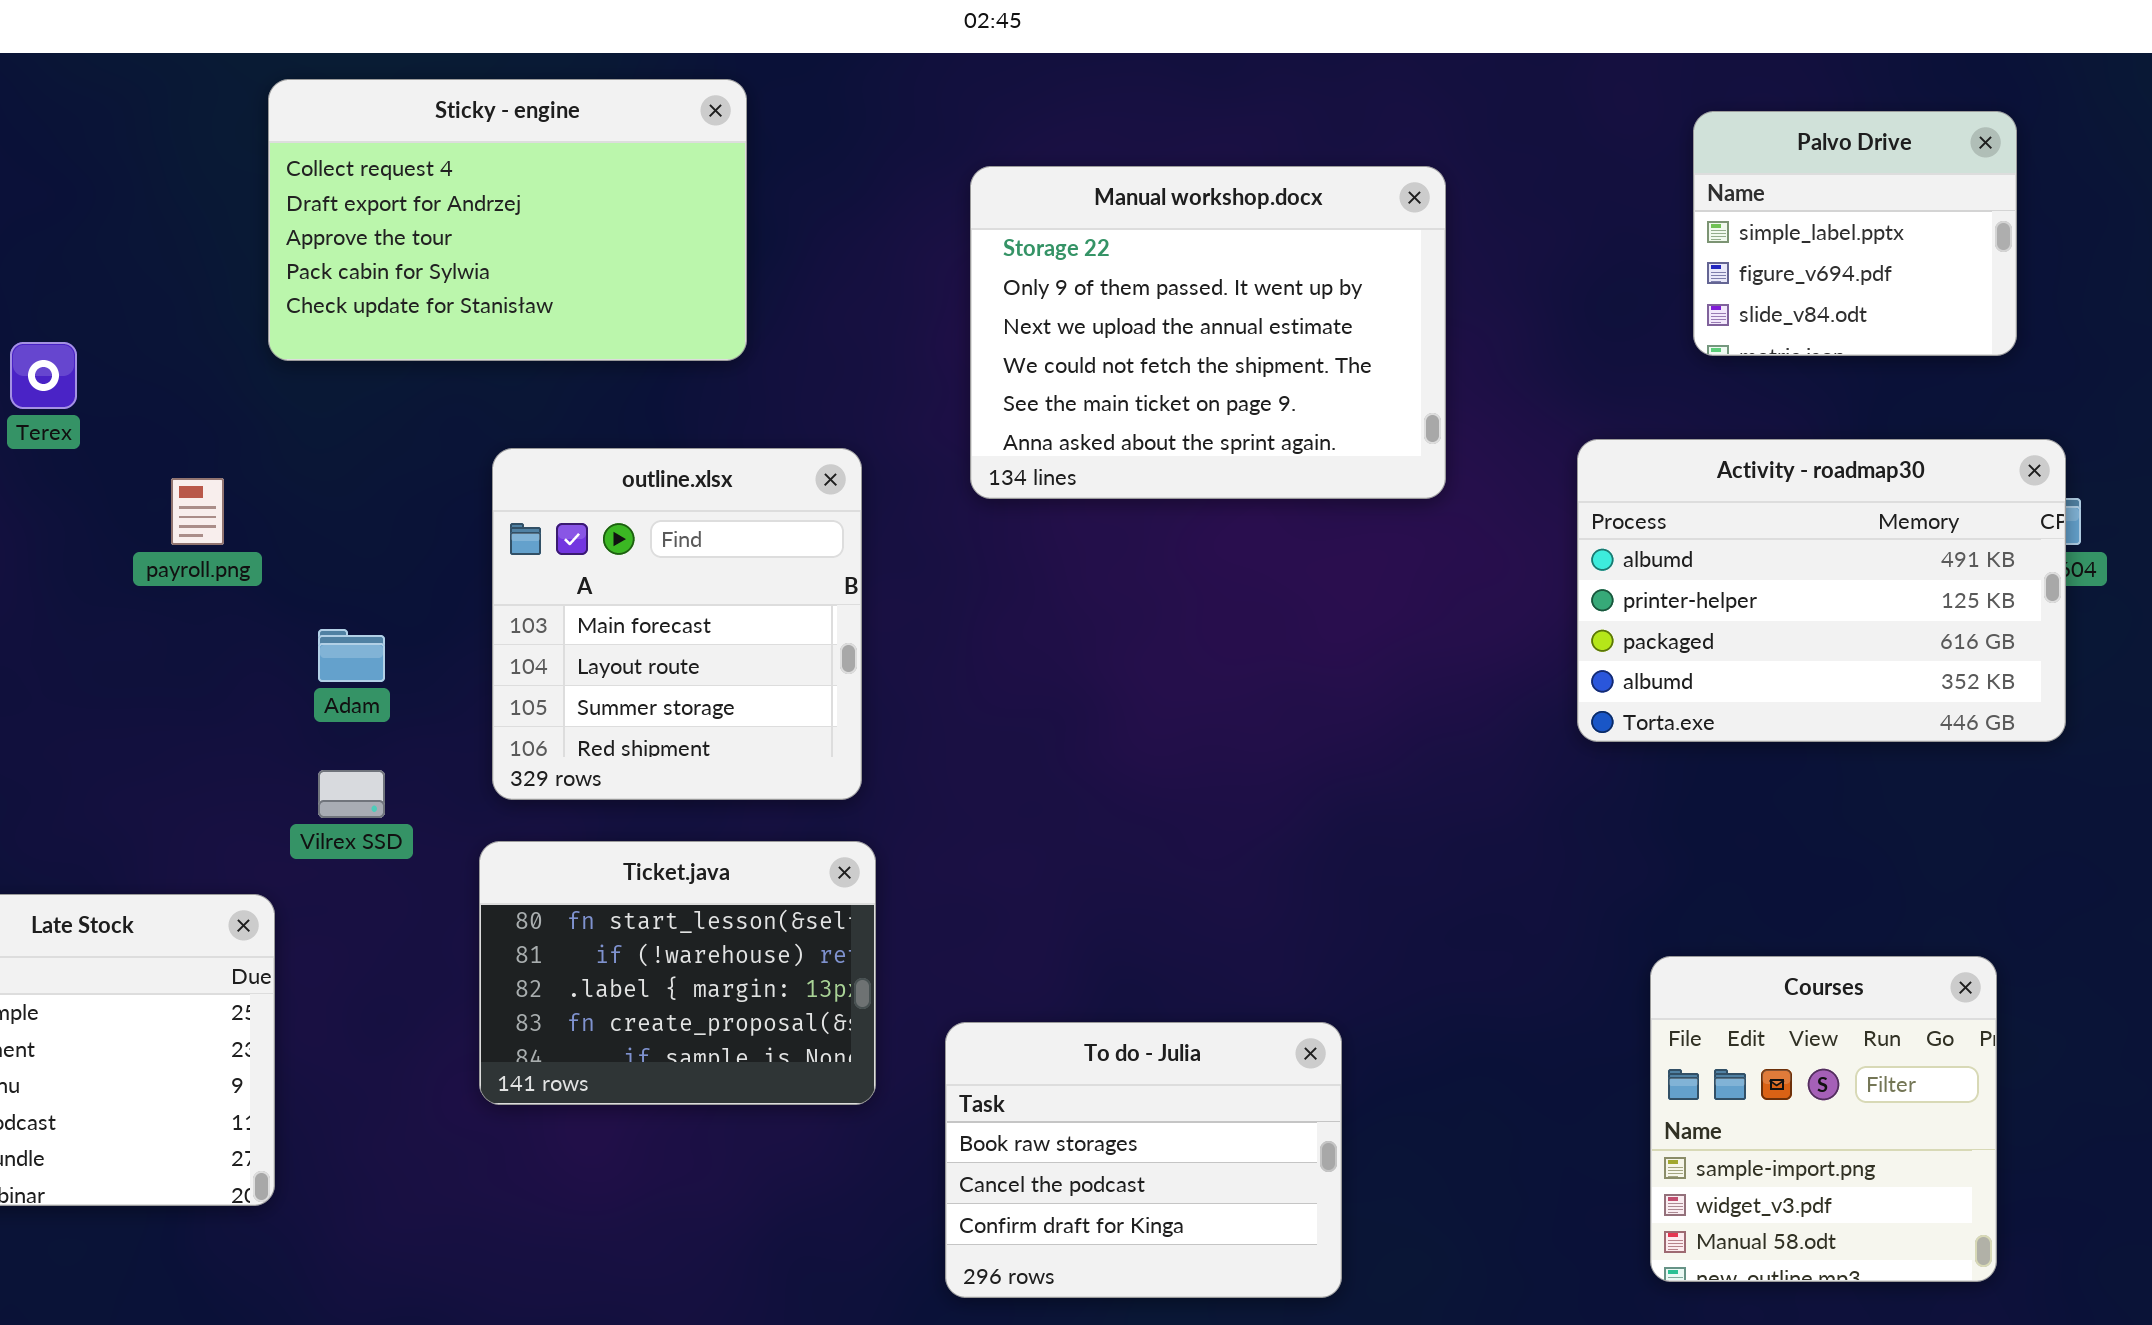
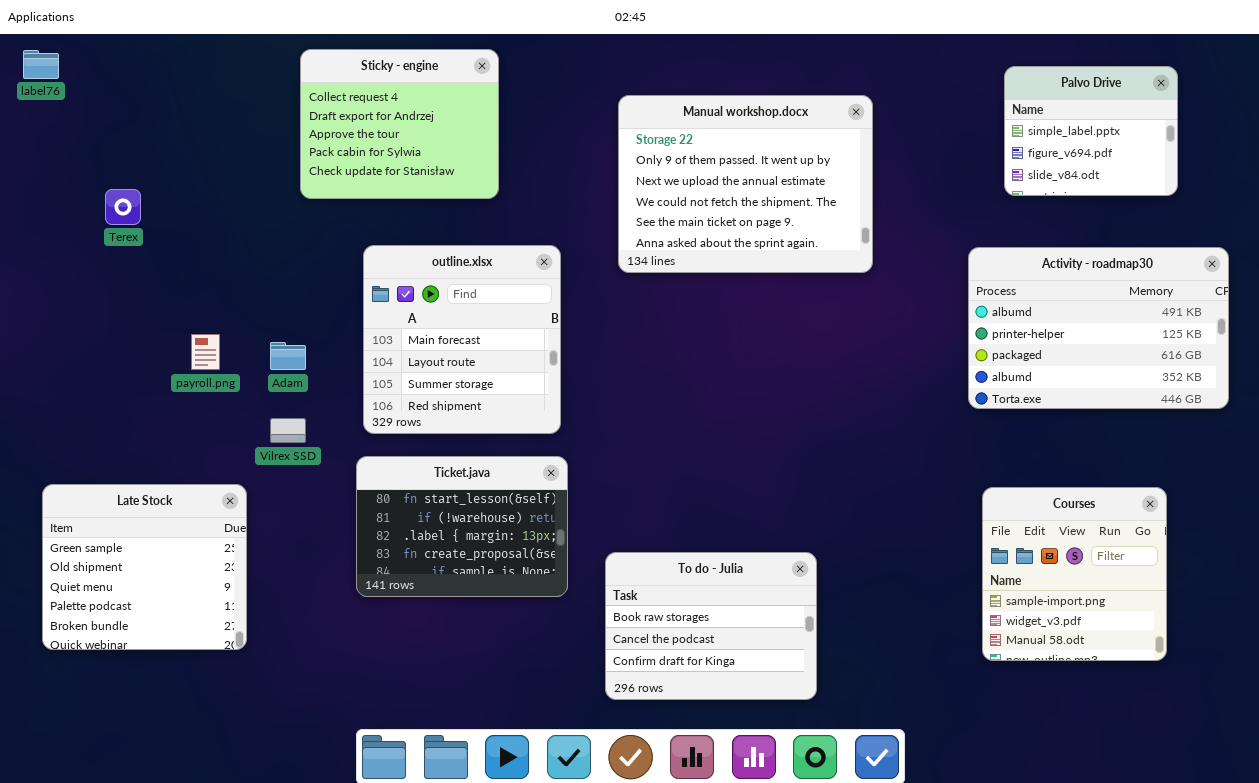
Sticky - engine: [268,79,747,361] -> [300,49,499,199], resized
Activity - roadmap30: [1577,439,2066,742] -> [968,247,1229,409], moved
payroll.png: [171,478,224,545] -> [191,334,220,370], moved
Courses: [1650,956,1997,1282] -> [982,487,1167,661], moved

